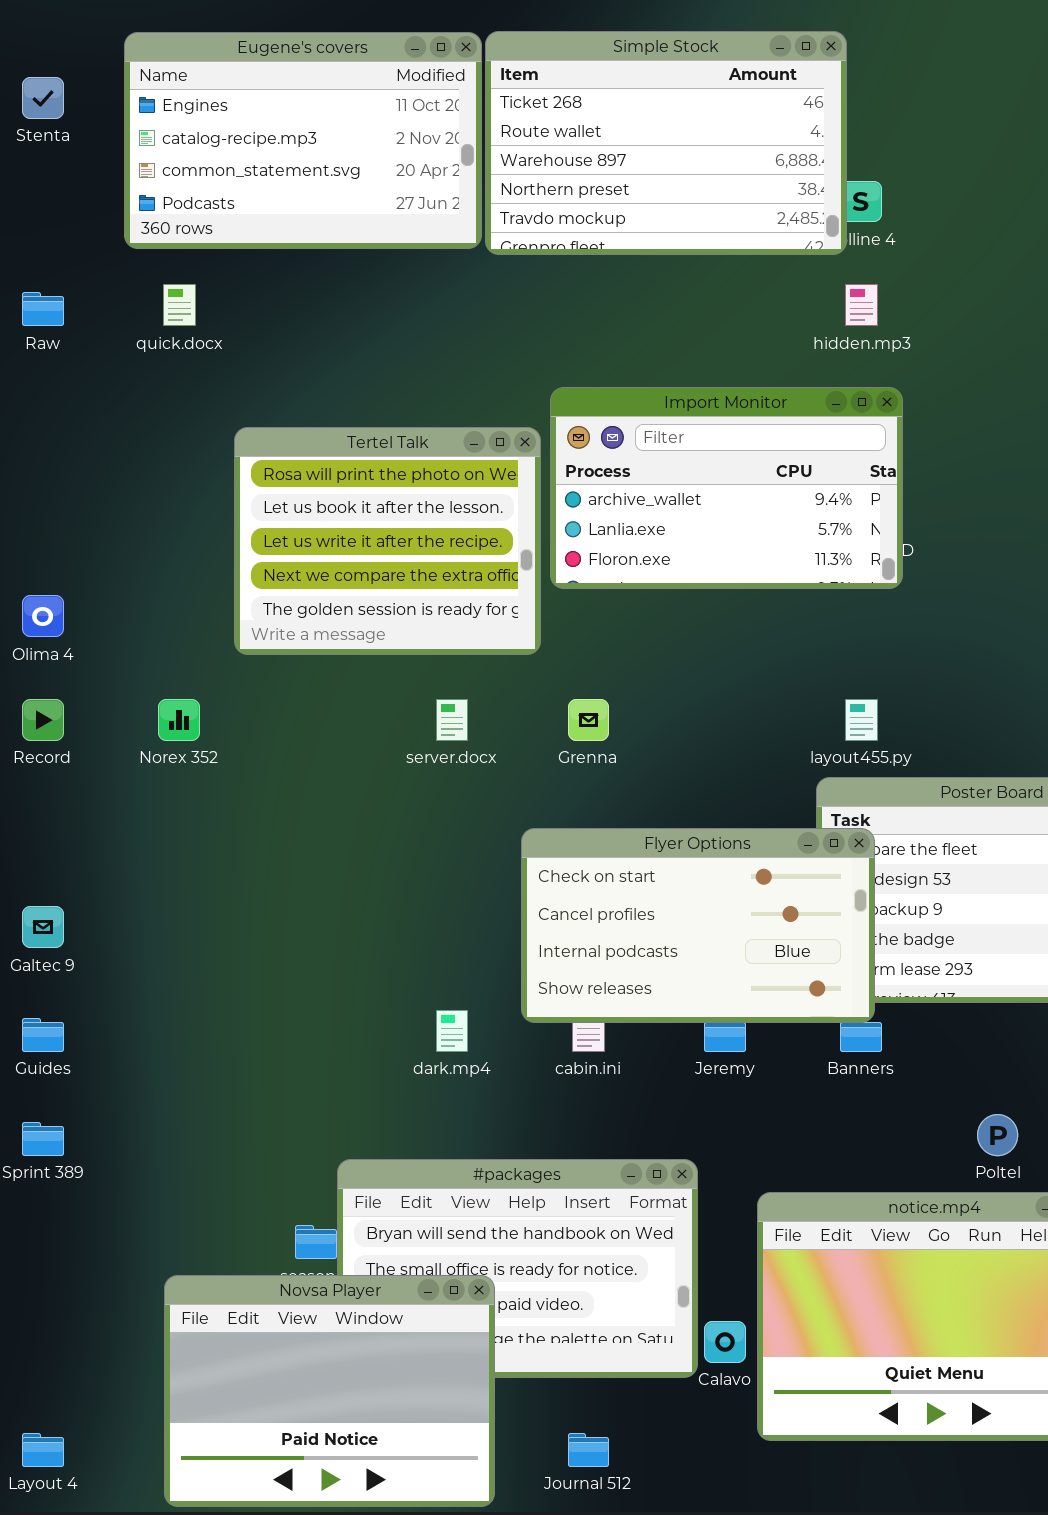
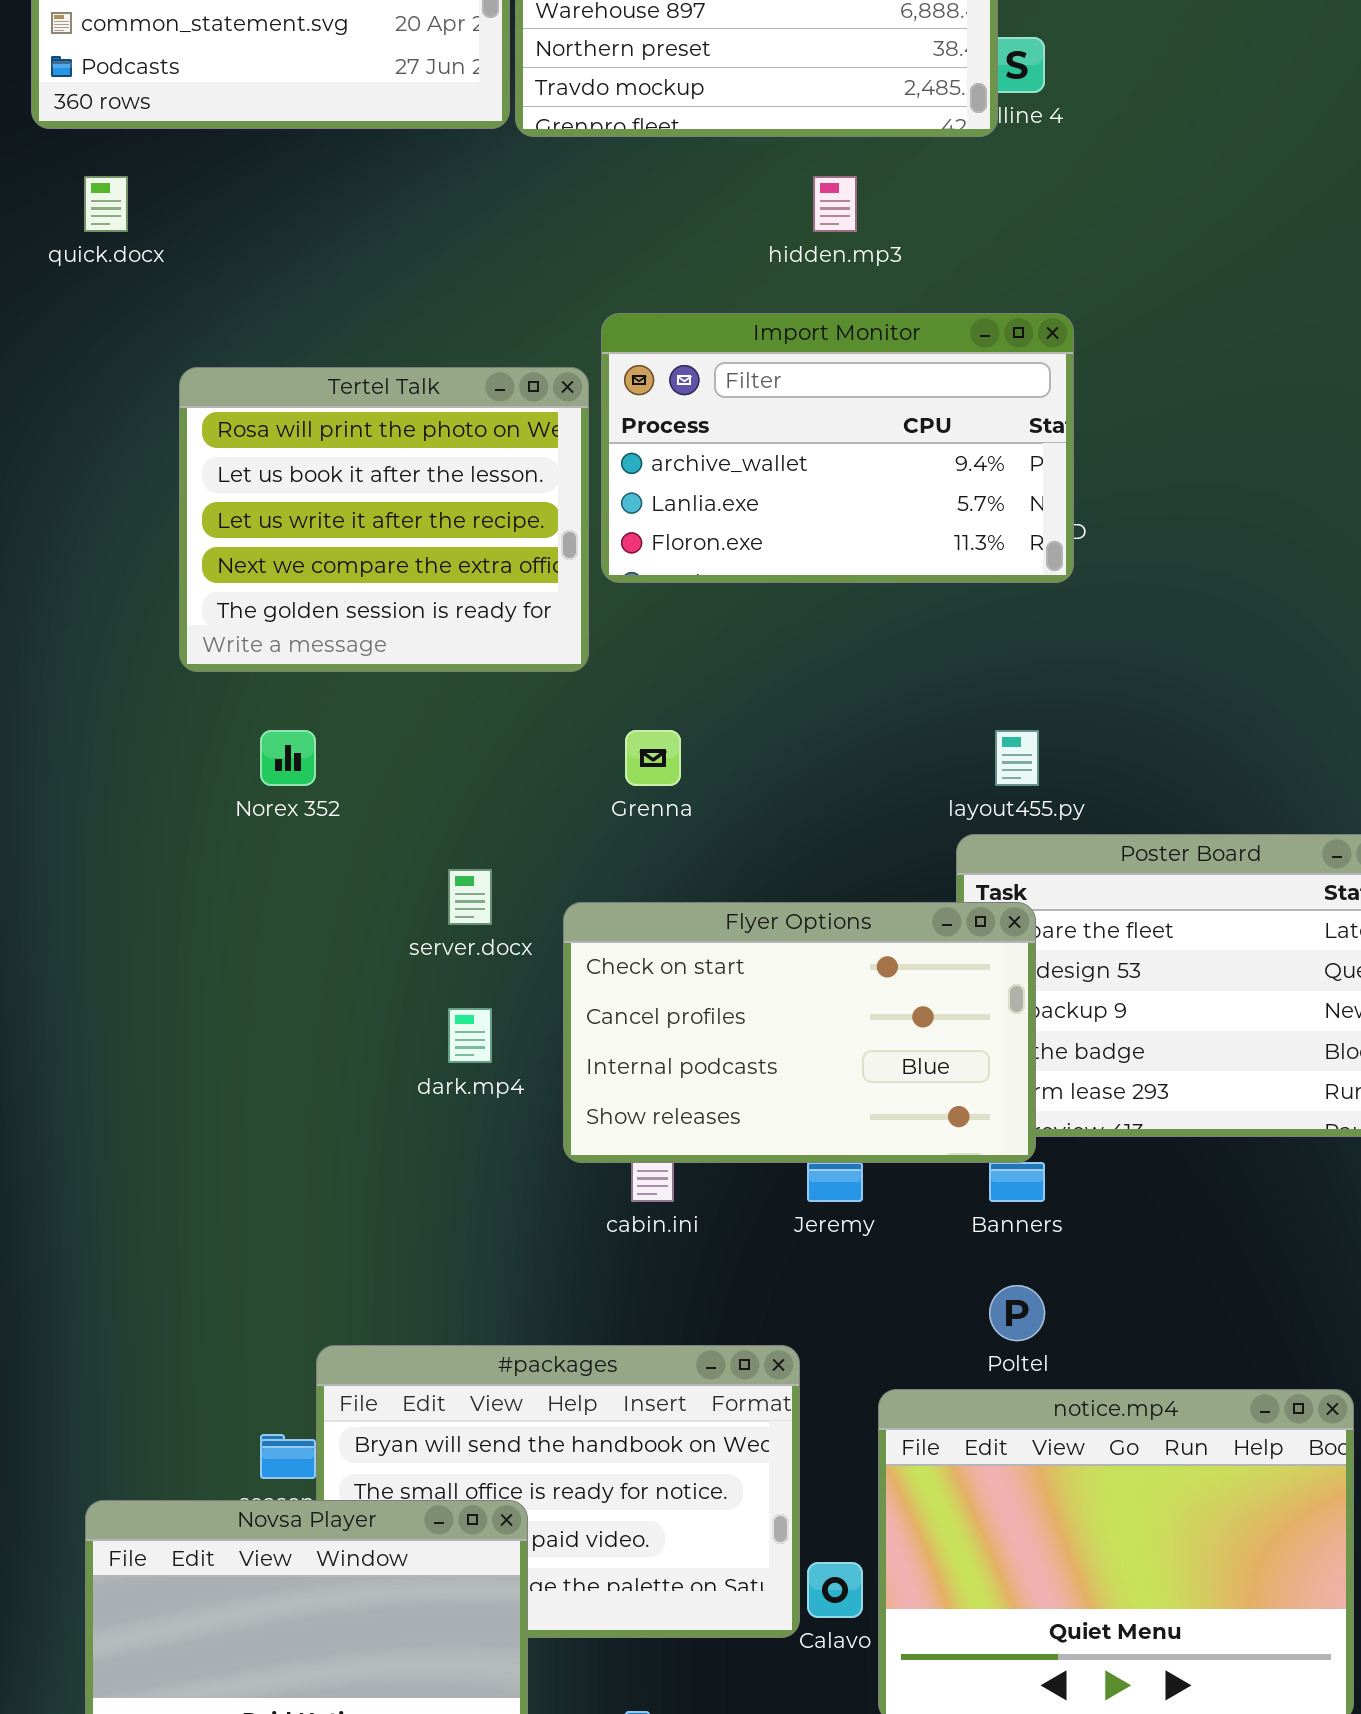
hidden.mp3: [845,284,878,326] -> [813,176,857,232], moved
Norex 352: [158,699,200,741] -> [260,730,316,786], moved
server.docx: [436,699,468,741] -> [448,869,492,925], moved
dark.mp4: [436,1010,468,1052] -> [448,1008,492,1063], moved
Poltel: [977,1114,1018,1156] -> [989,1285,1045,1341], moved

